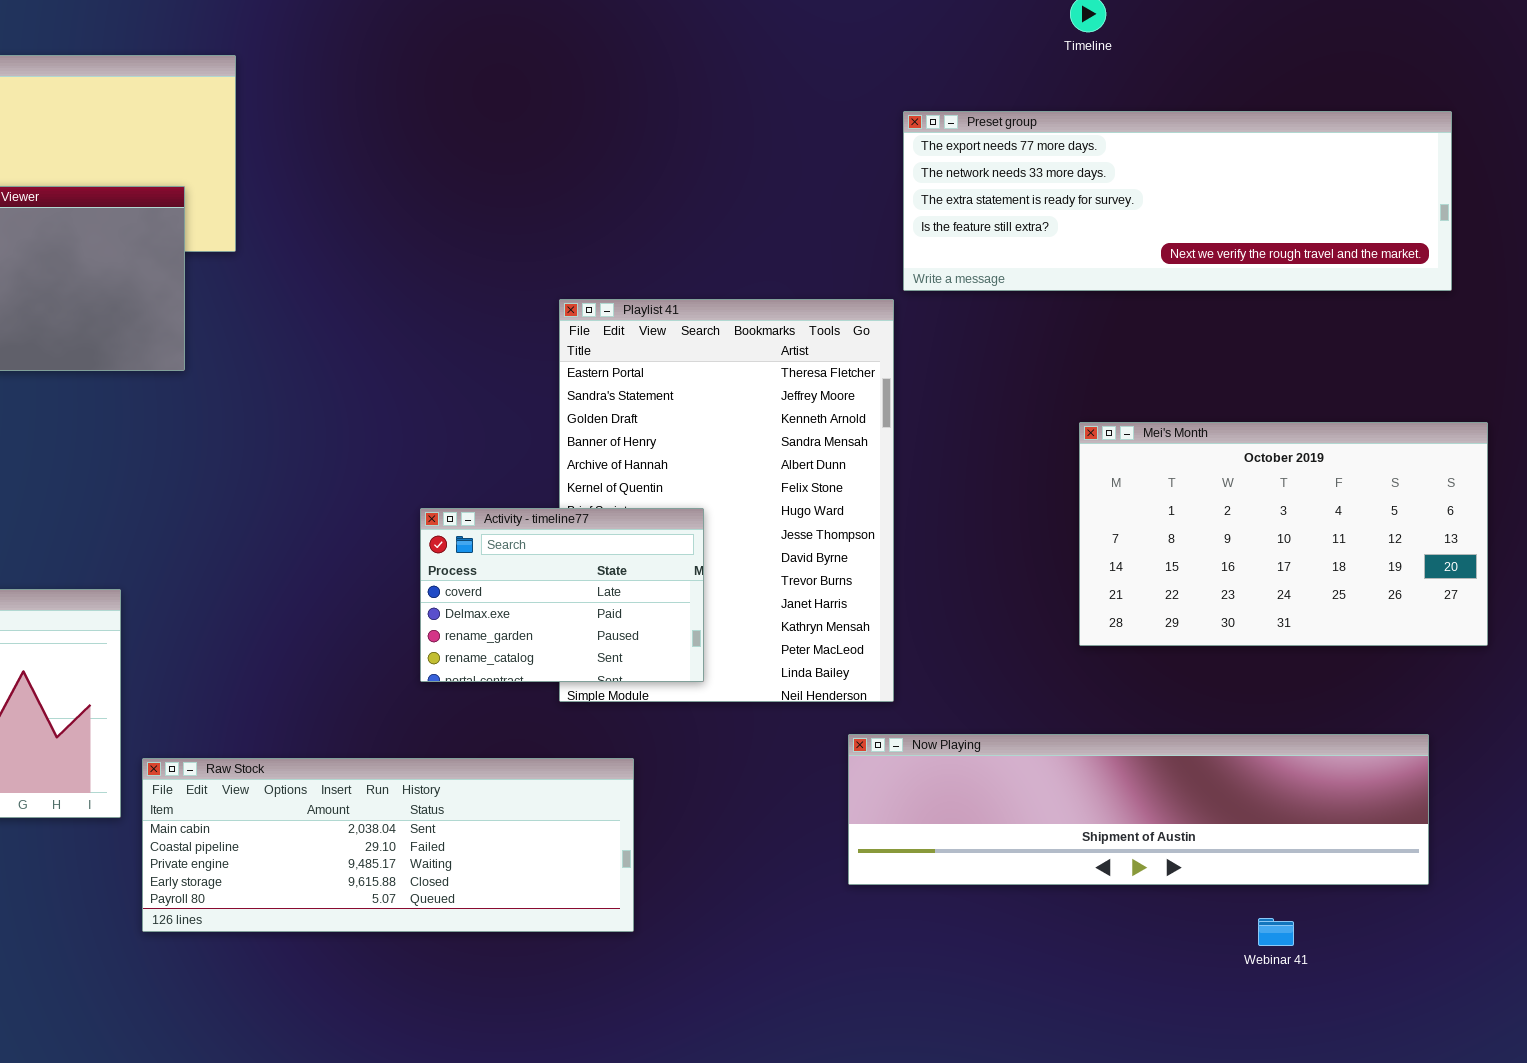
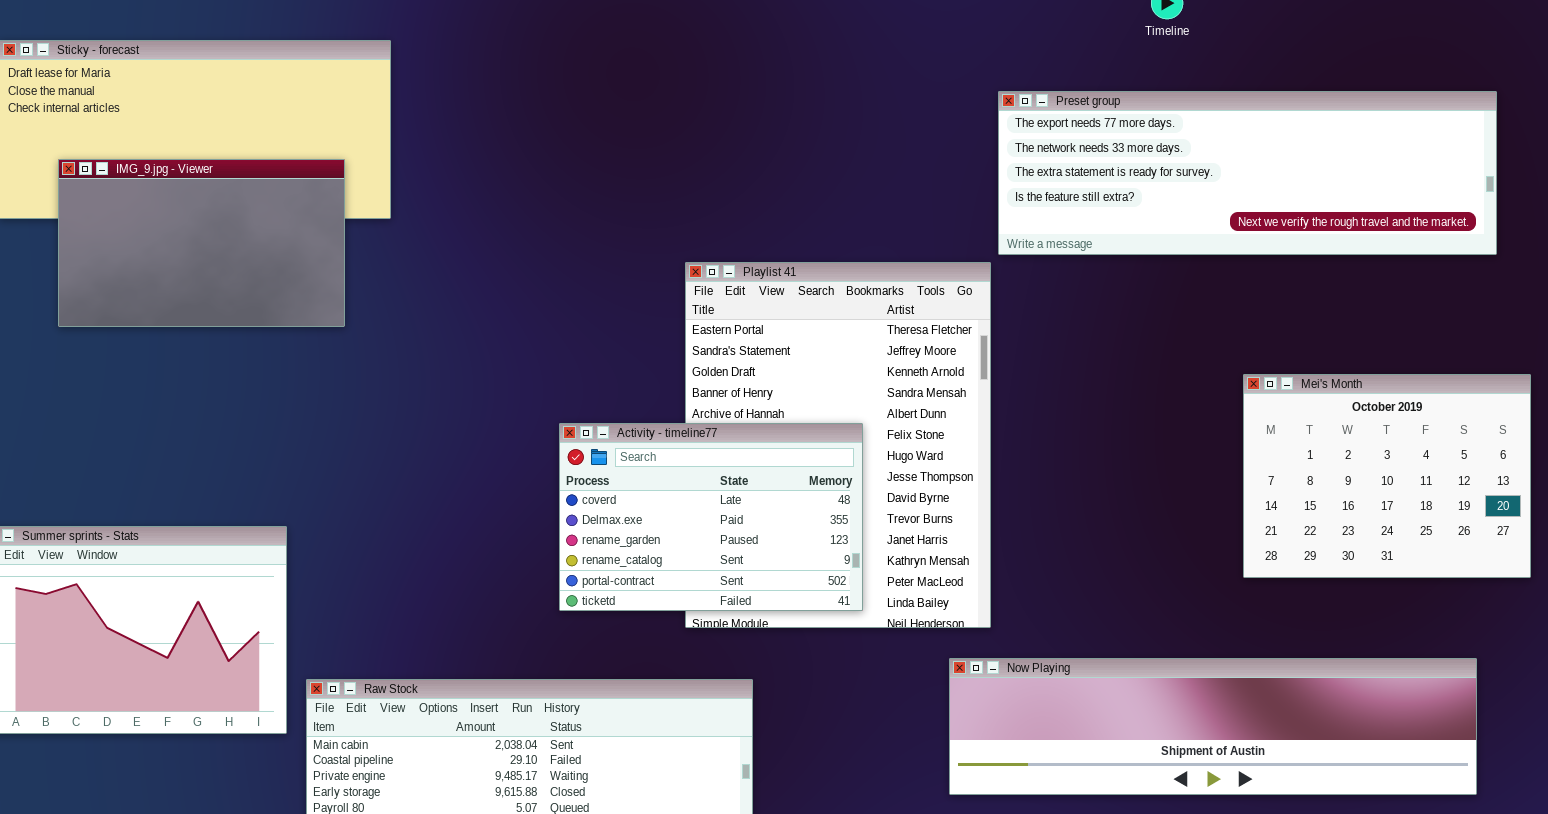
Mei's Month: [1079,422,1488,646] -> [1243,374,1531,578], resized
Activity - timeline77: [420,508,704,682] -> [559,423,863,611], resized

